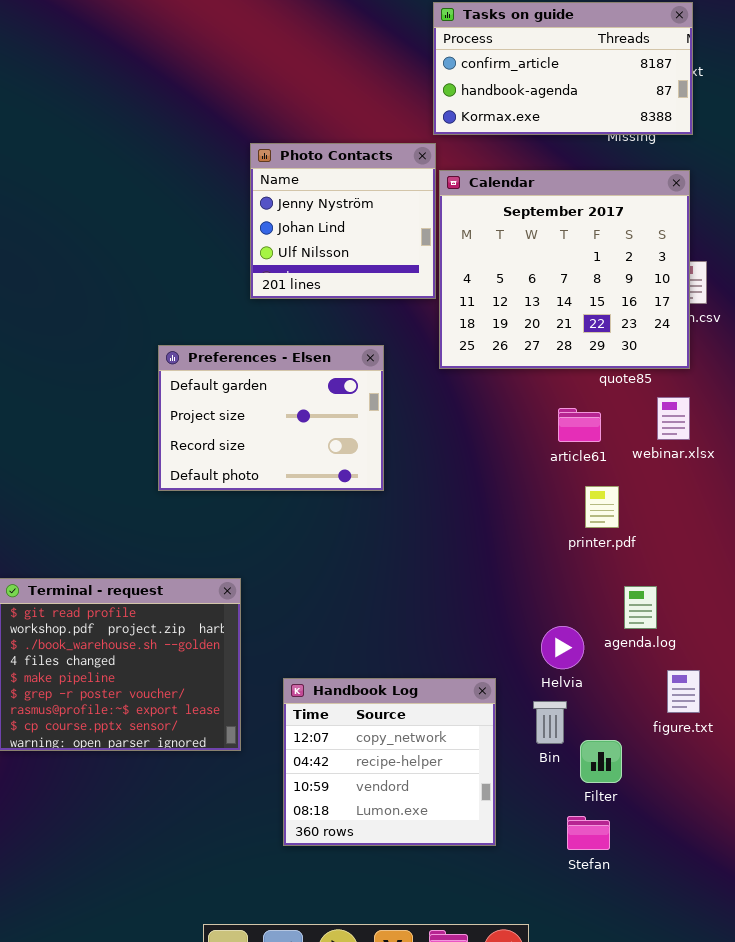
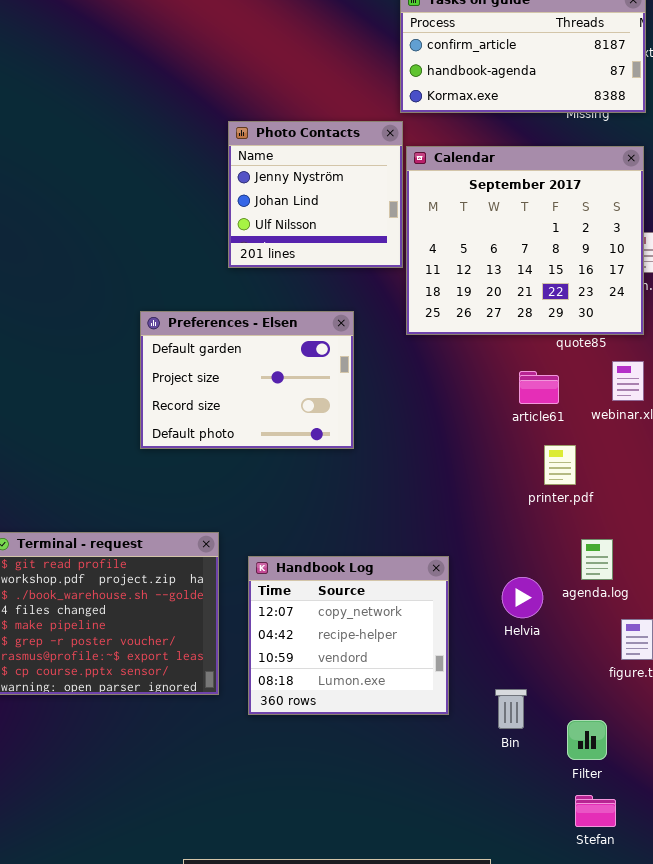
Handbook Log: [283,678,496,846] -> [248,556,449,715], moved
Bin: [533,701,567,744] -> [495,689,527,729], moved
Filter: [580,740,622,783] -> [567,720,607,760], moved
Stefan: [567,816,610,850] -> [575,795,616,827], moved

